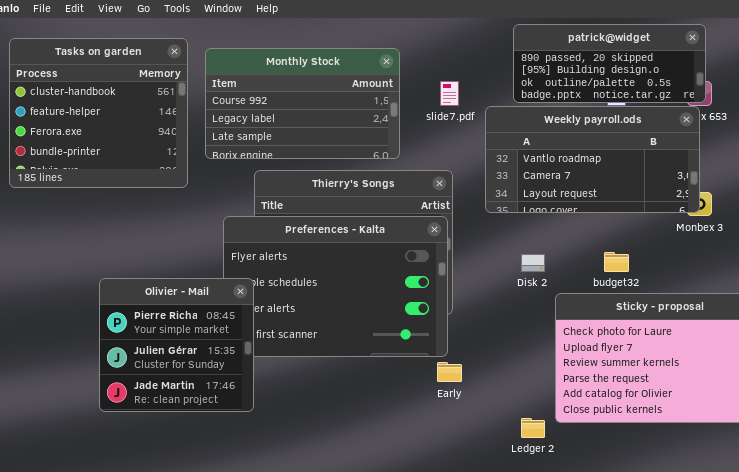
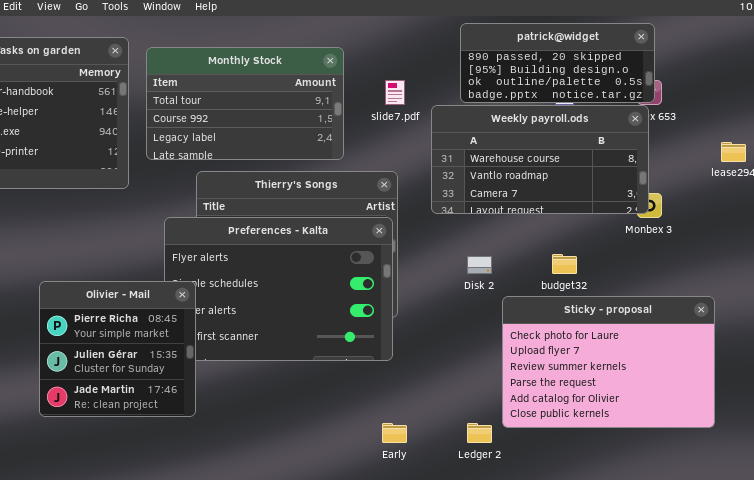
Monthly Stock: [205,48,400,159] -> [146,47,344,160], scrolled up 1 row
Weekly payroll.ods: [485,106,700,213] -> [431,105,649,214], scrolled up 1 row
Early: [437,362,462,382] -> [382,423,407,443], moved

